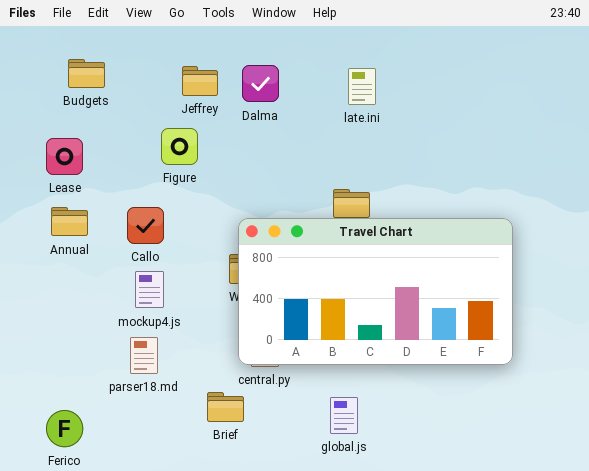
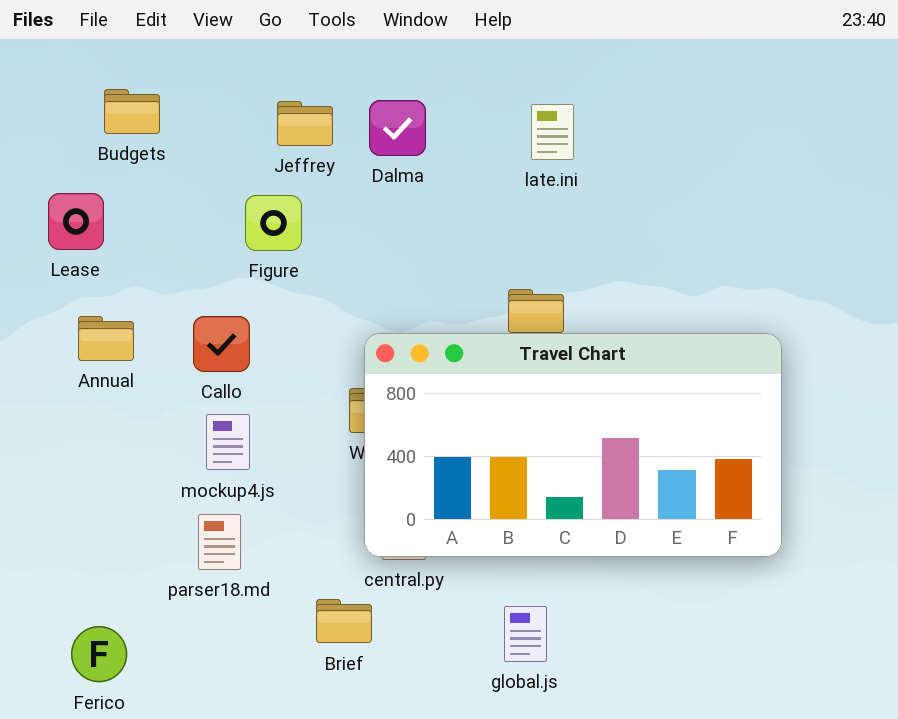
Lease: [46,138,83,175] -> [48,193,104,250], moved

